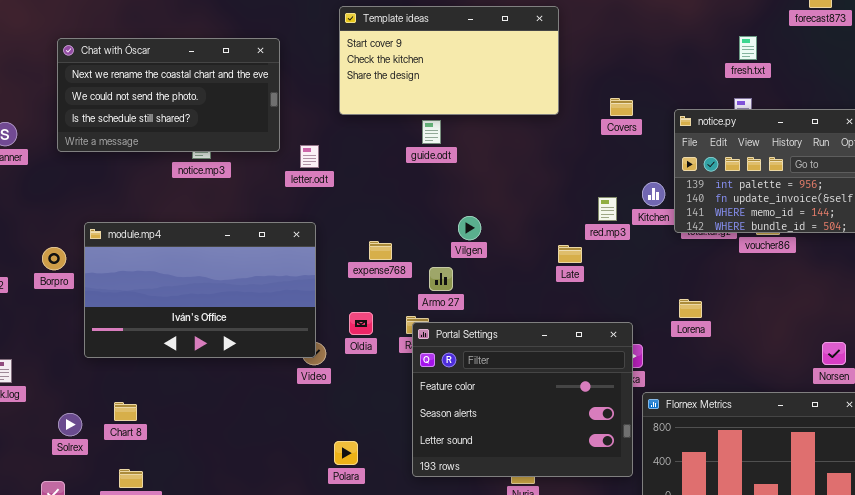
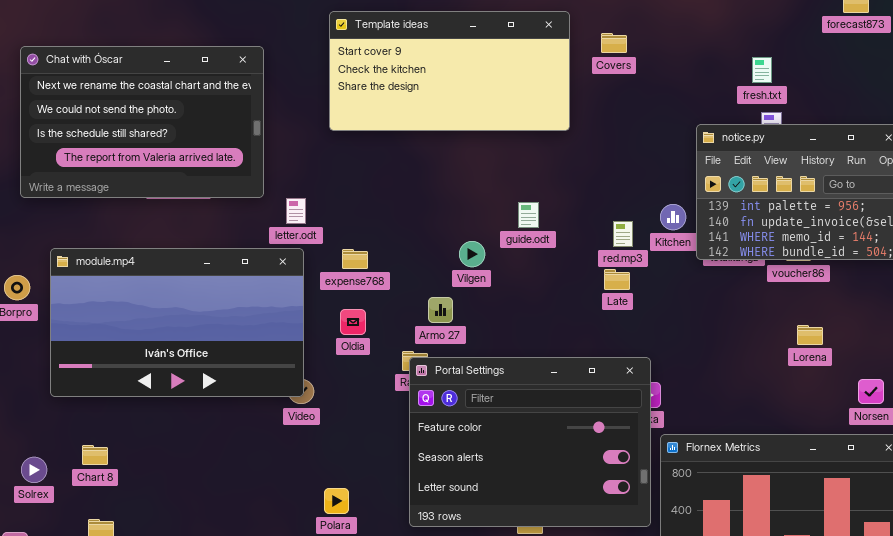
fresh.txt: [739,36,757,60] -> [752,57,772,83], moved
Chat with Óscar: [57,38,280,152] -> [20,46,264,198], resized
Covers: [610,98,633,116] -> [601,33,627,53], moved
guide.odt: [422,120,441,144] -> [518,202,539,228], moved
letter.odt: [300,145,319,168] -> [286,198,306,224], moved
expense768: [369,241,392,260] -> [342,249,368,269], moved
Late: [558,245,582,263] -> [604,269,630,290], moved
Lorena: [679,299,702,318] -> [797,325,823,345], moved
Oldia: [349,312,373,335] -> [340,309,366,335], moved

